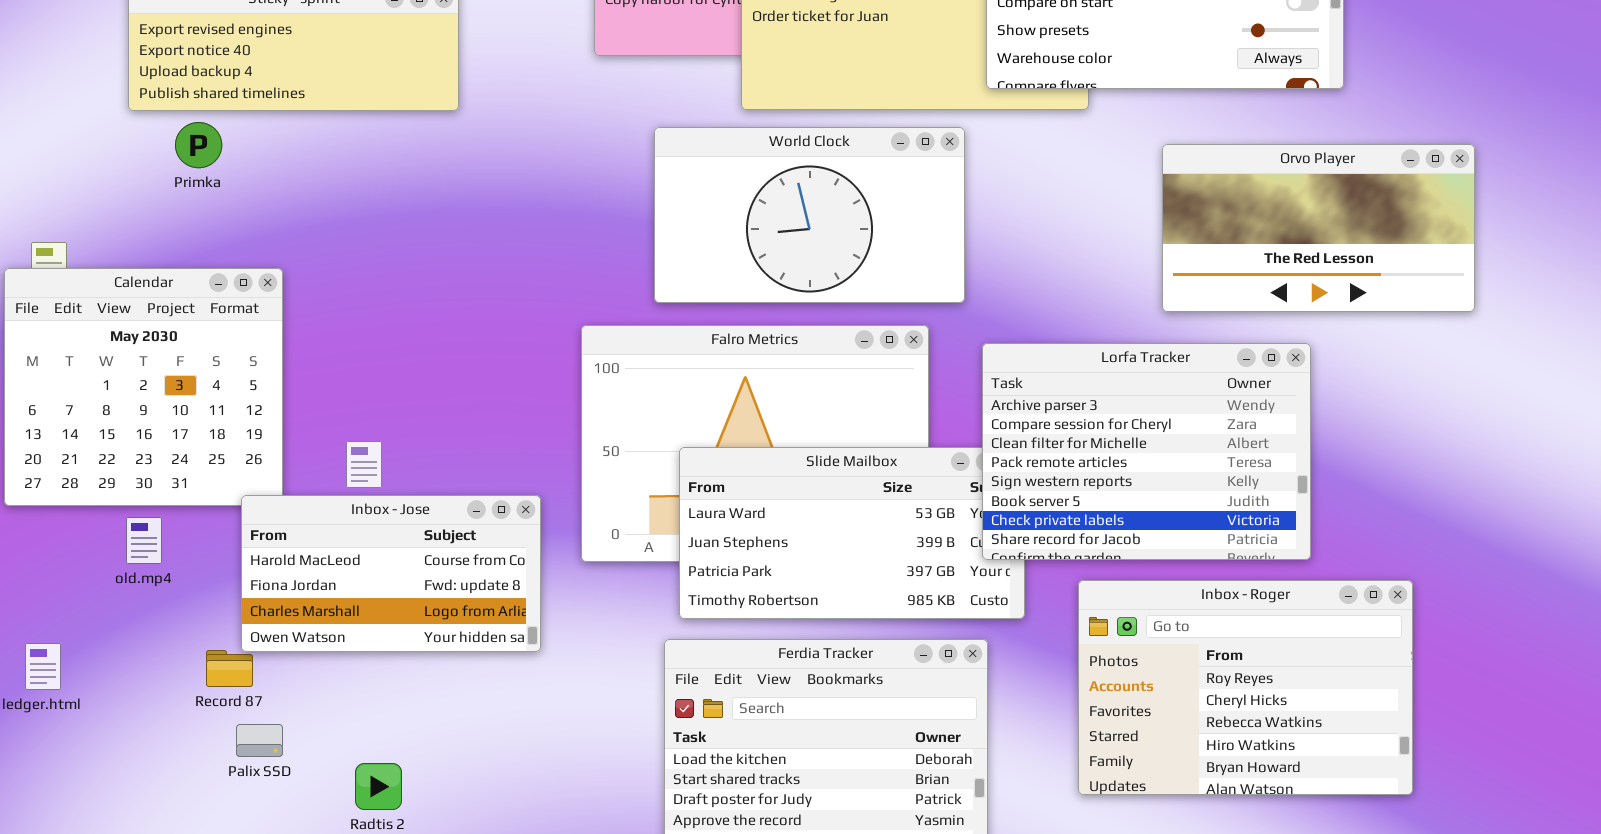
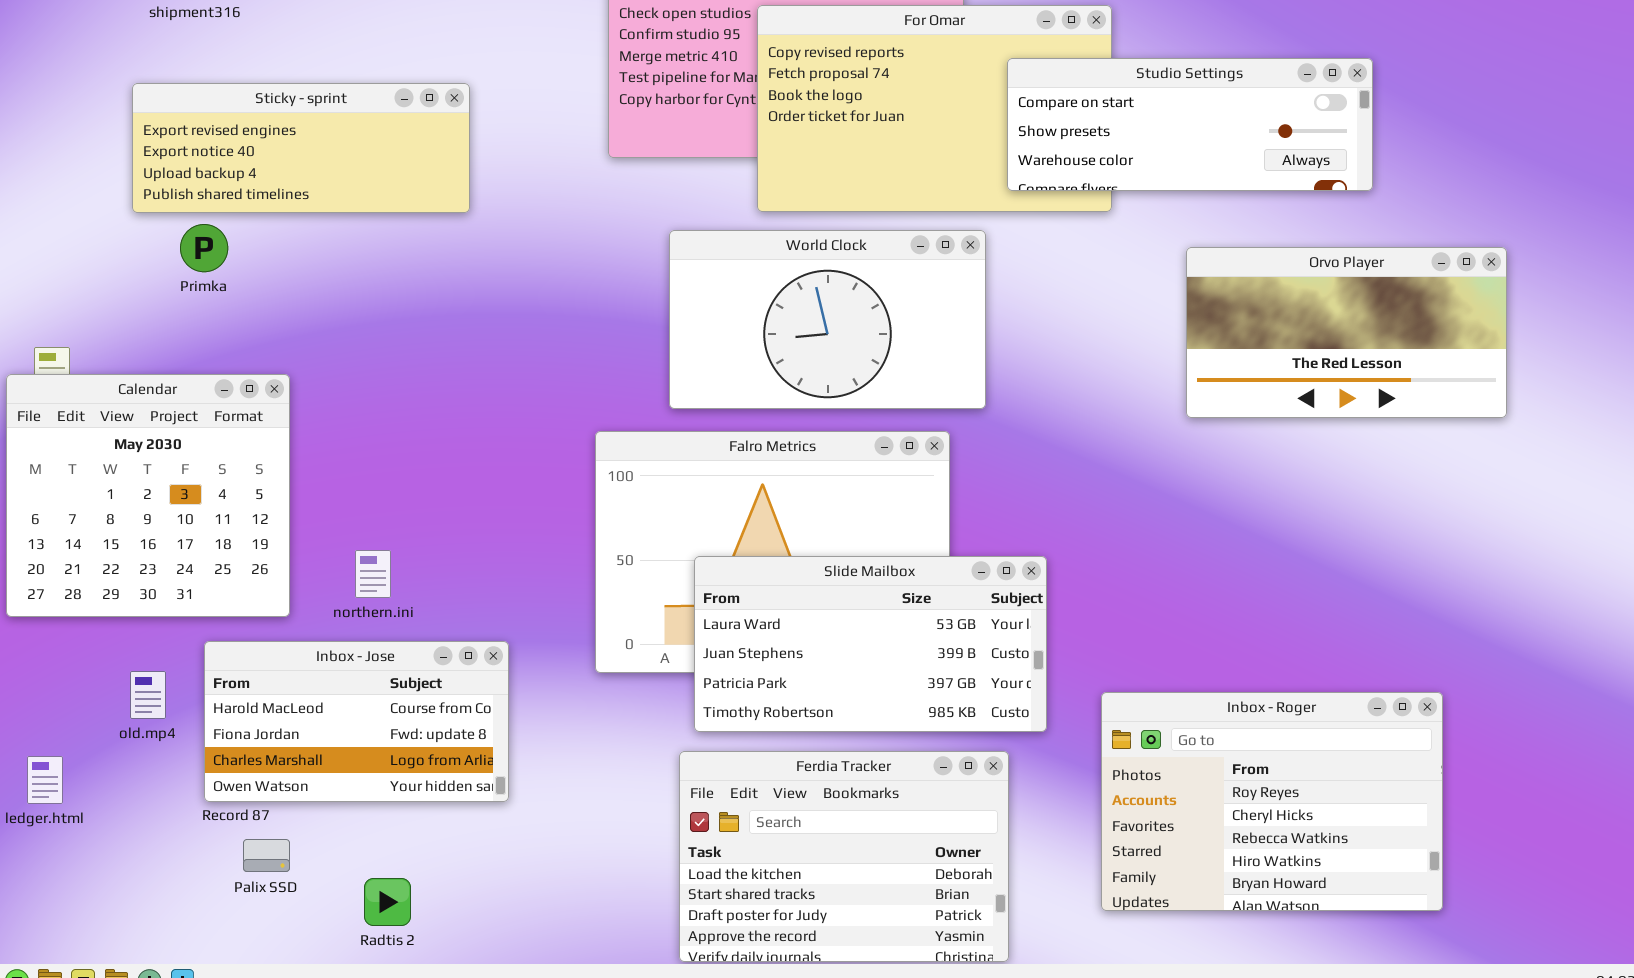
Lorfa Tracker: [982,343,1311,560] -> none, closed
Inbox - Jose: [241,495,541,652] -> [204,641,509,802], moved
old.mp4: [126,517,162,564] -> [130,671,166,719], moved

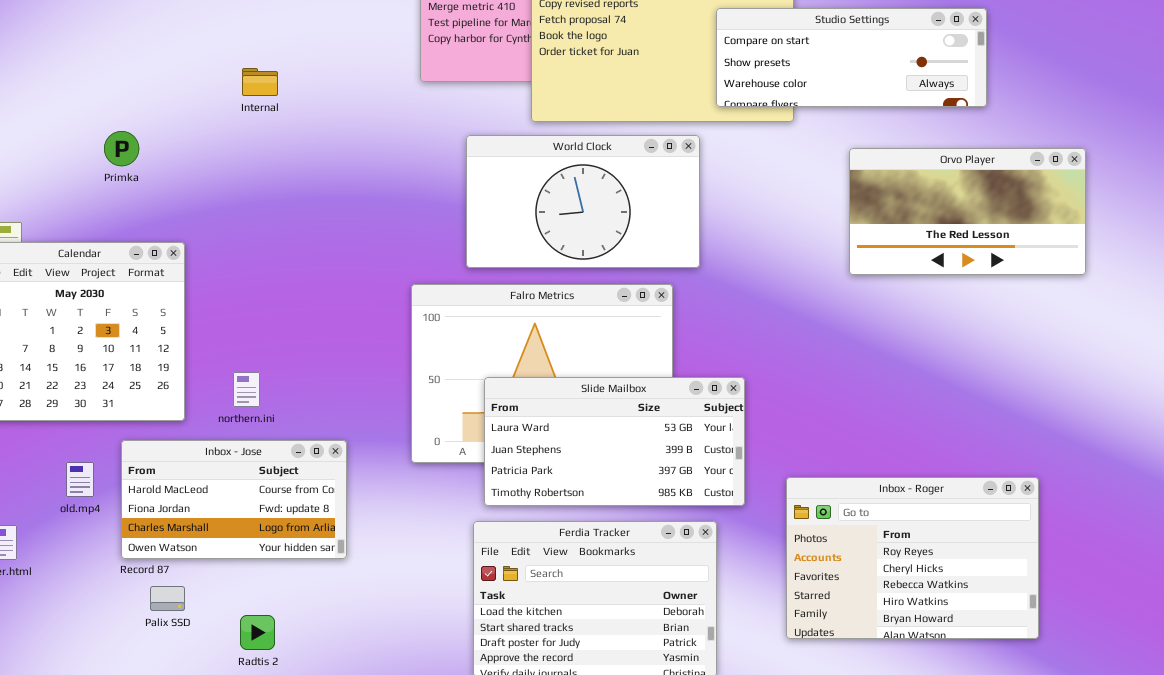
Sticky - sprint: [132,83,470,213] -> none, closed

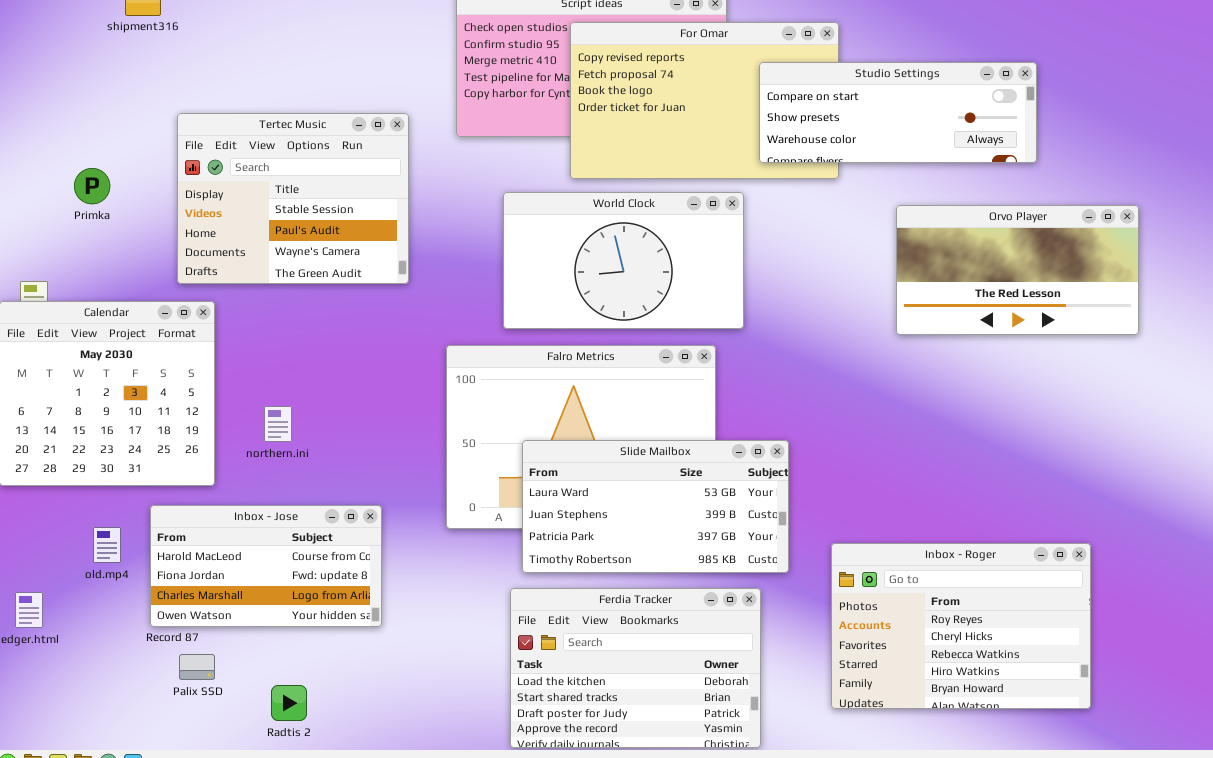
Tertec Music: none -> [177,113,409,284], opened
Primka: [104,131,139,166] -> [74,168,110,204], moved
northern.ini: [233,372,260,407] -> [264,406,292,442], moved

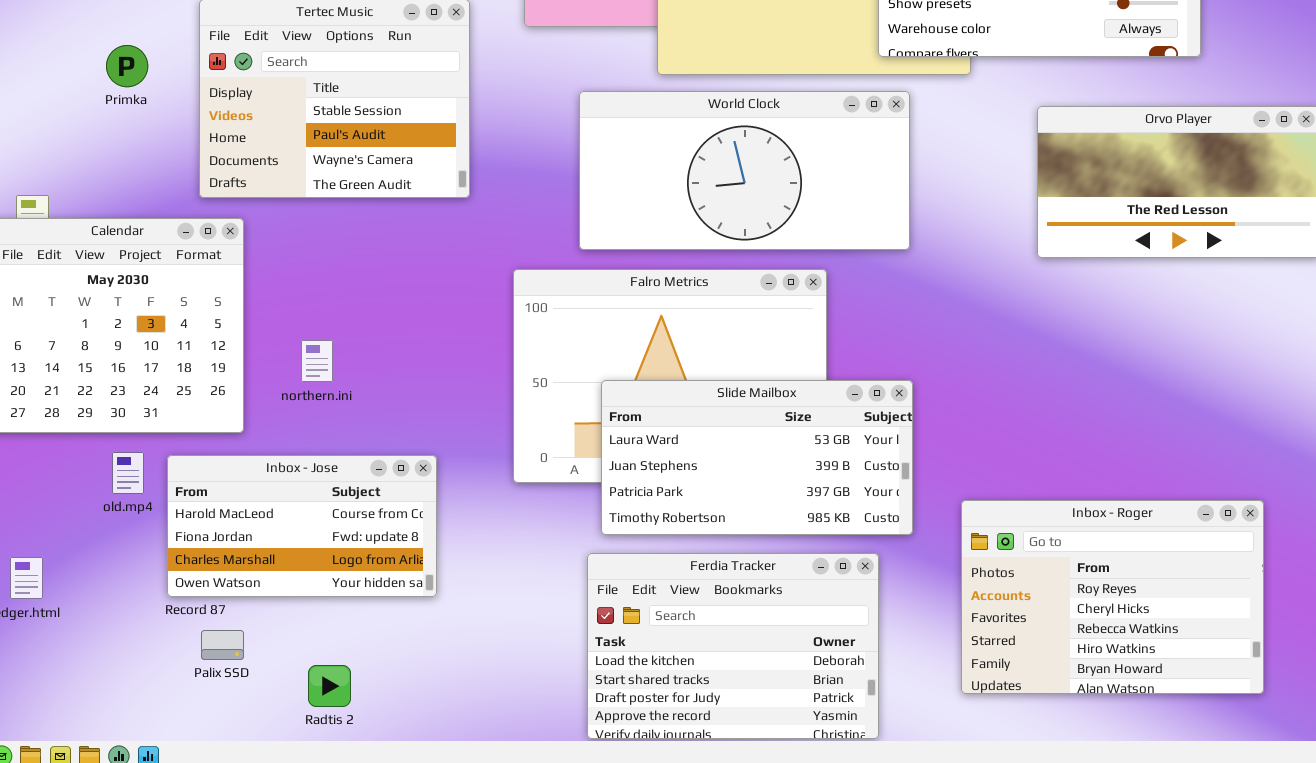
Primka: [74,168,110,204] -> [106,45,148,87], moved
World Clock: [503,192,744,329] -> [579,91,910,250], resized
old.mp4: [93,527,121,563] -> [112,452,144,494], moved

